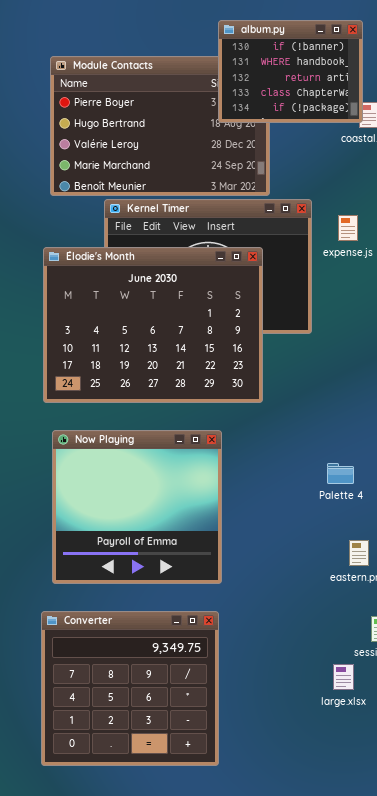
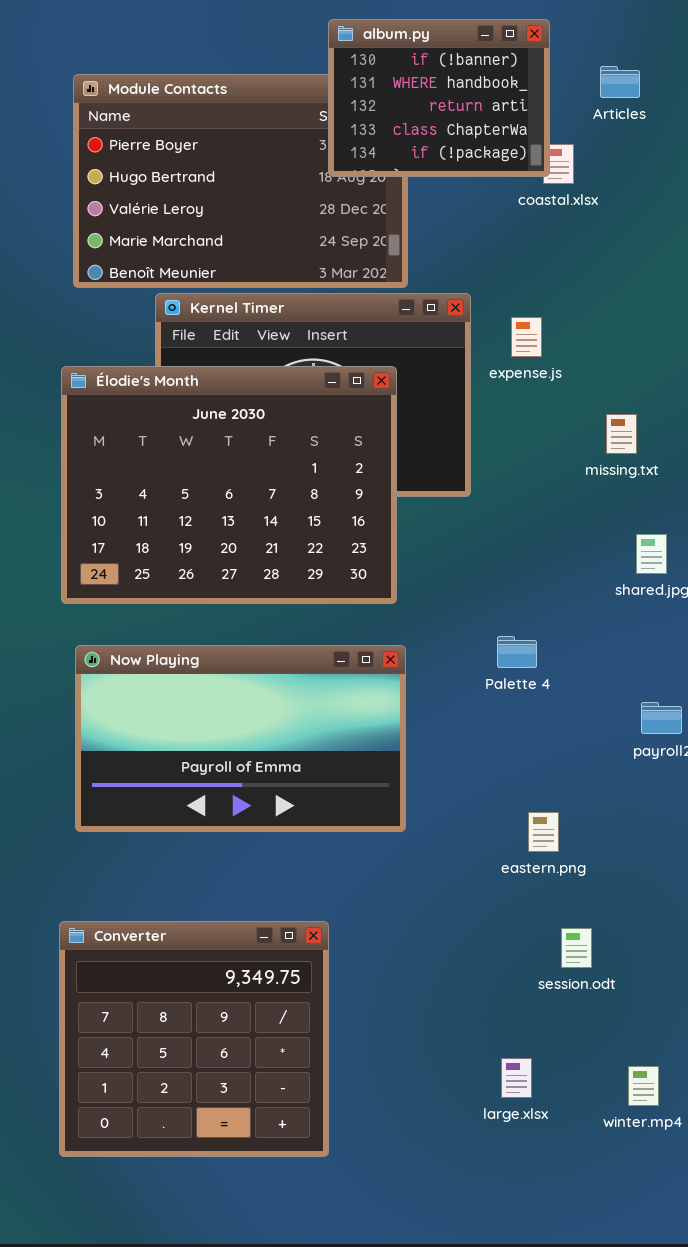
Now Playing: [52,430,222,584] -> [75,645,406,832], resized
Palette 4: [327,463,354,484] -> [497,636,537,668], moved
large.xlsx: [333,664,354,690] -> [501,1058,532,1098], moved

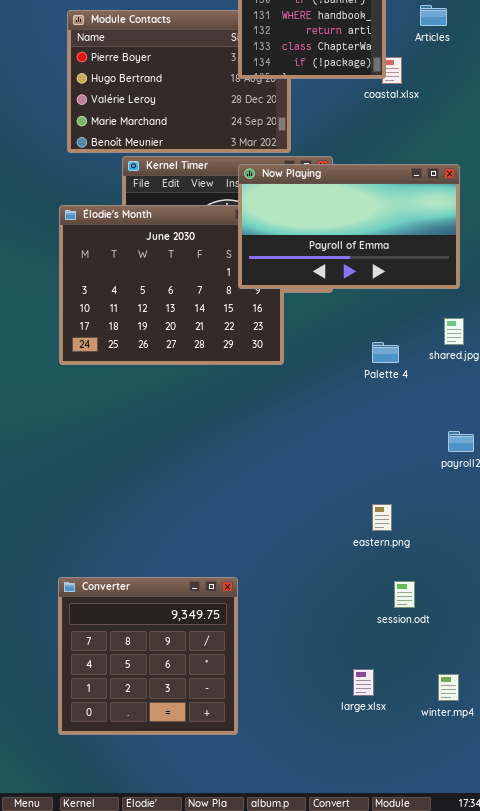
Palette 4: [497,636,537,668] -> [372,342,399,363], moved
Now Playing: [75,645,406,832] -> [238,164,460,289], moved

